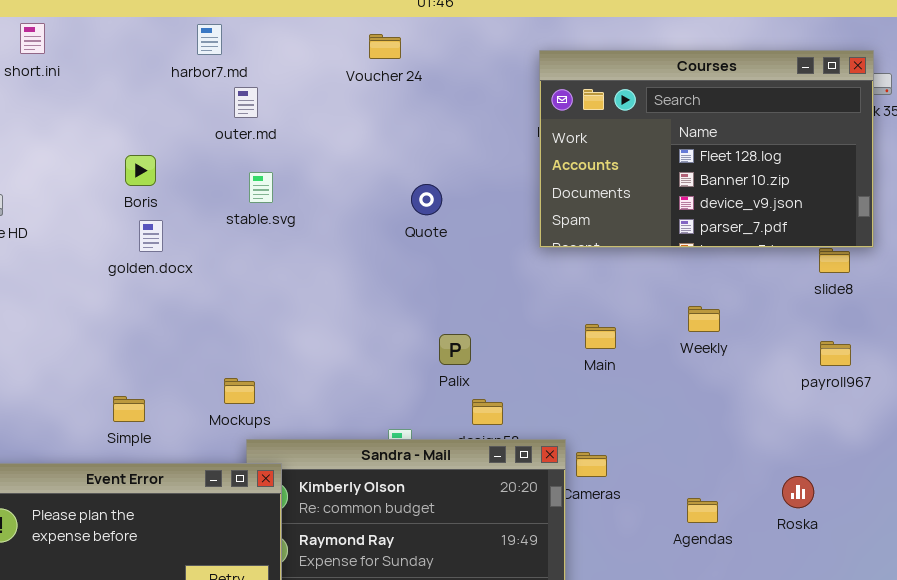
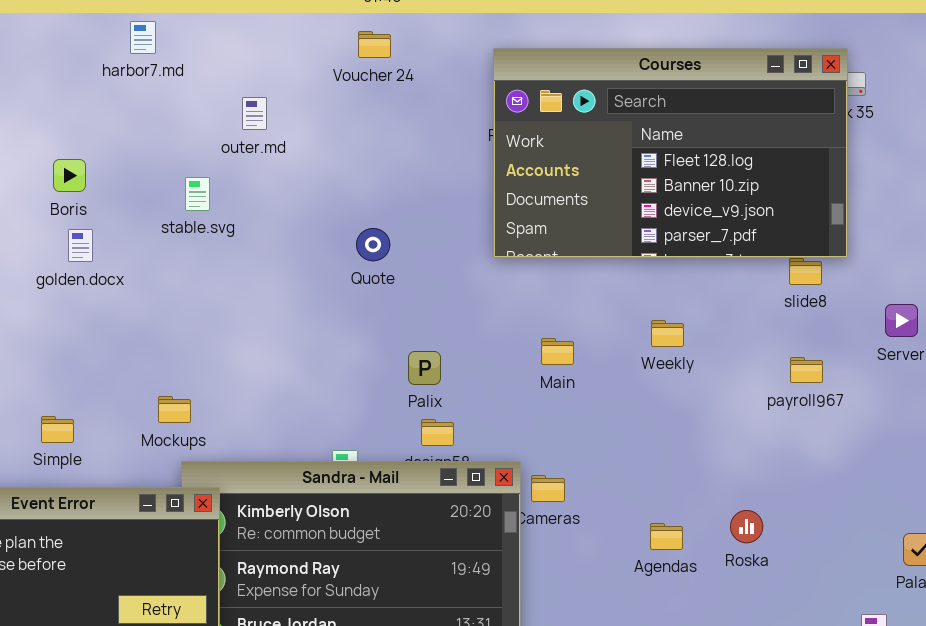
Voucher 24: [369,34,401,59] -> [358,31,391,58], moved
outer.md: [234,87,258,118] -> [242,97,267,130], moved
Quote: [411,184,442,215] -> [356,228,390,261], moved
Palix: [439,334,471,365] -> [408,351,441,385], moved
Roska: [782,476,814,508] -> [730,510,763,543], moved

